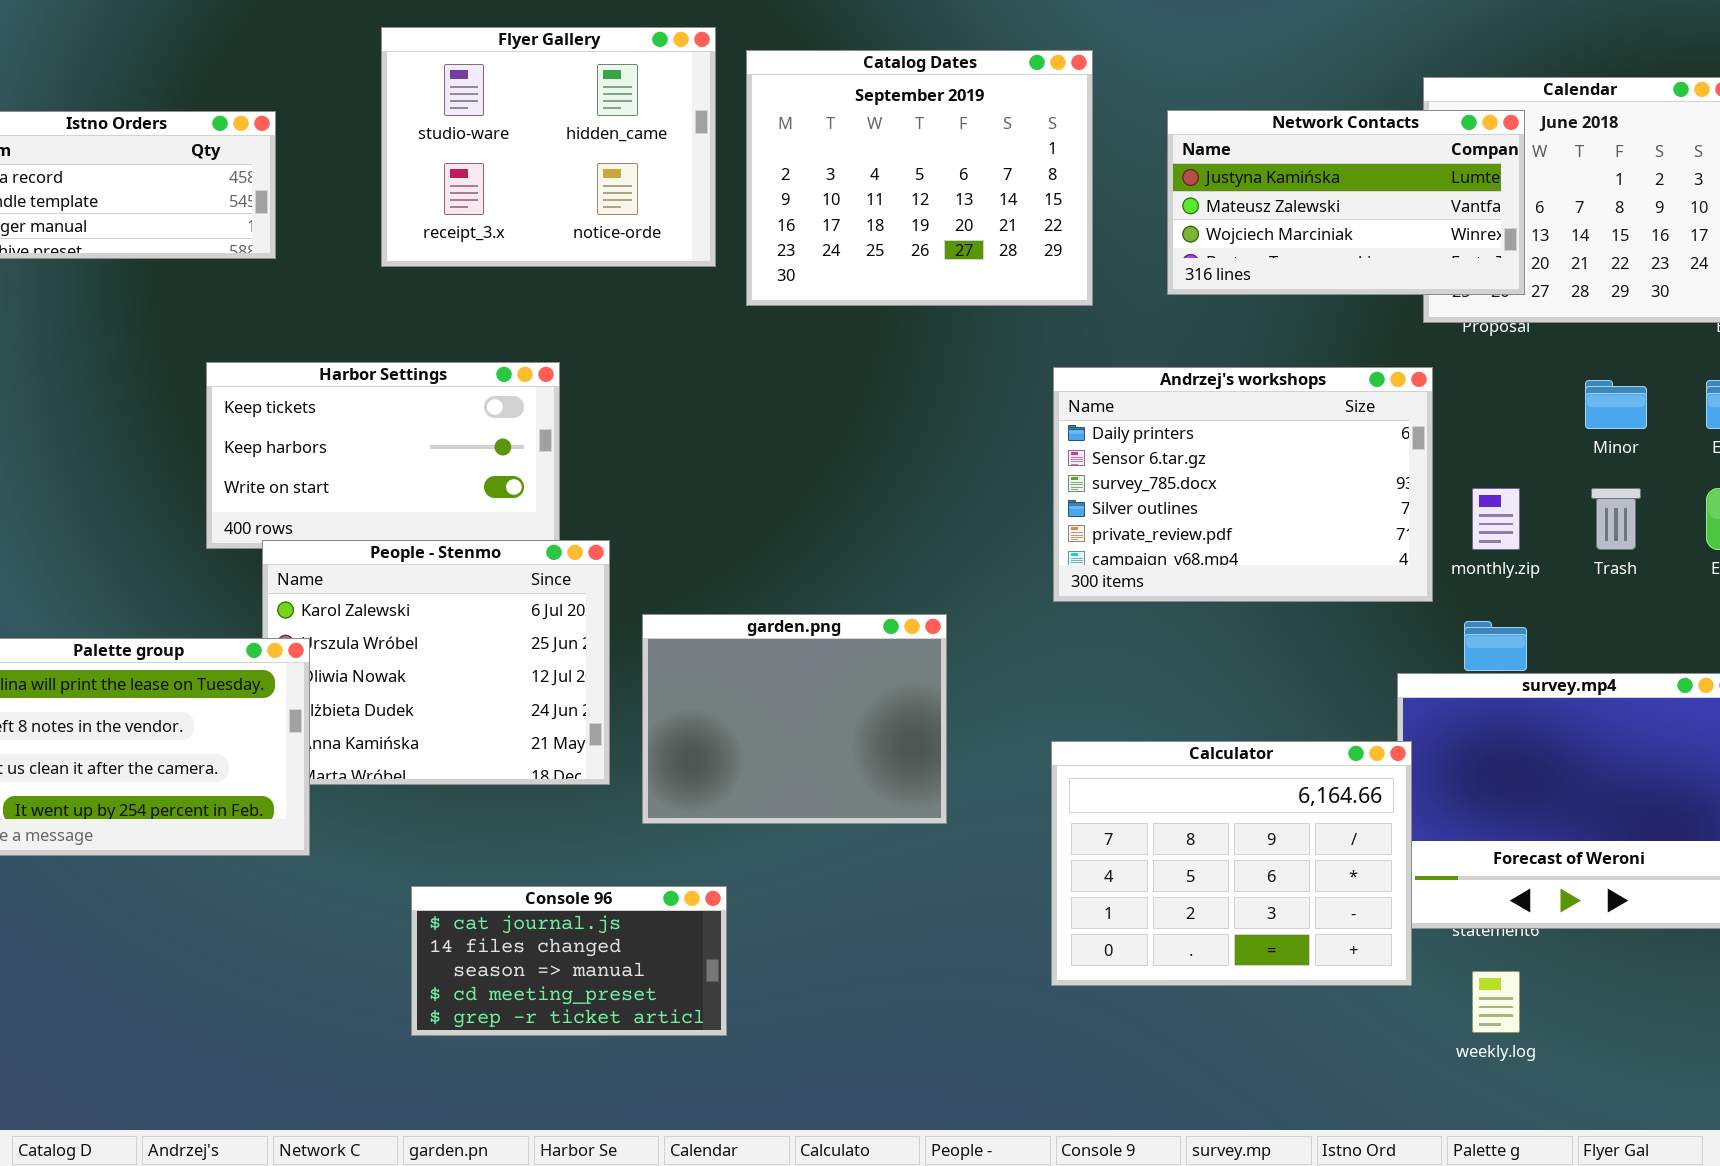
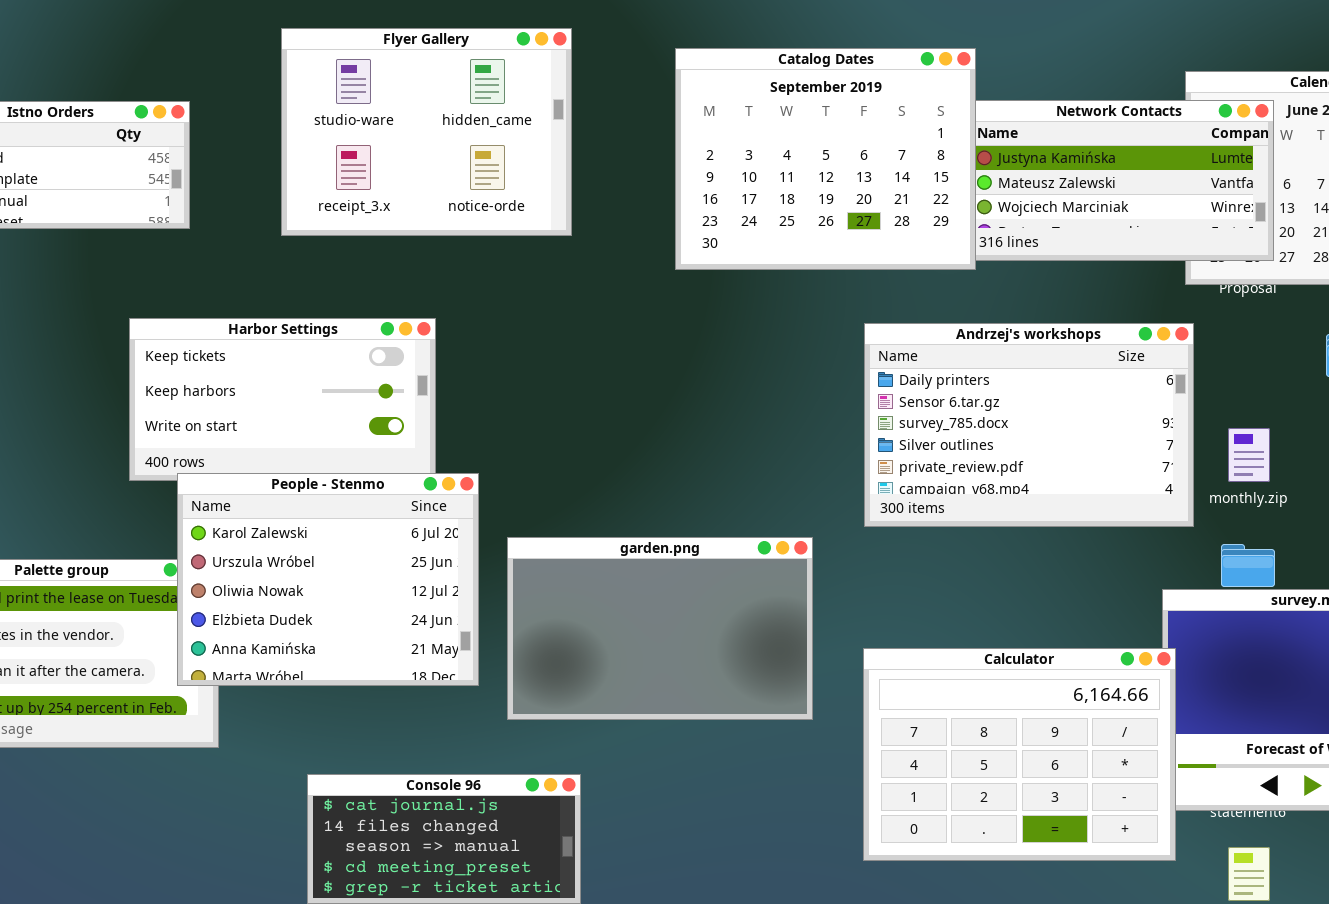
Catalog Dates: [746,50,1093,306] -> [675,48,976,270], moved
People - Stenmo: [262,540,610,785] -> [177,473,479,686], raised
garden.png: [642,614,947,824] -> [507,537,813,720], resized

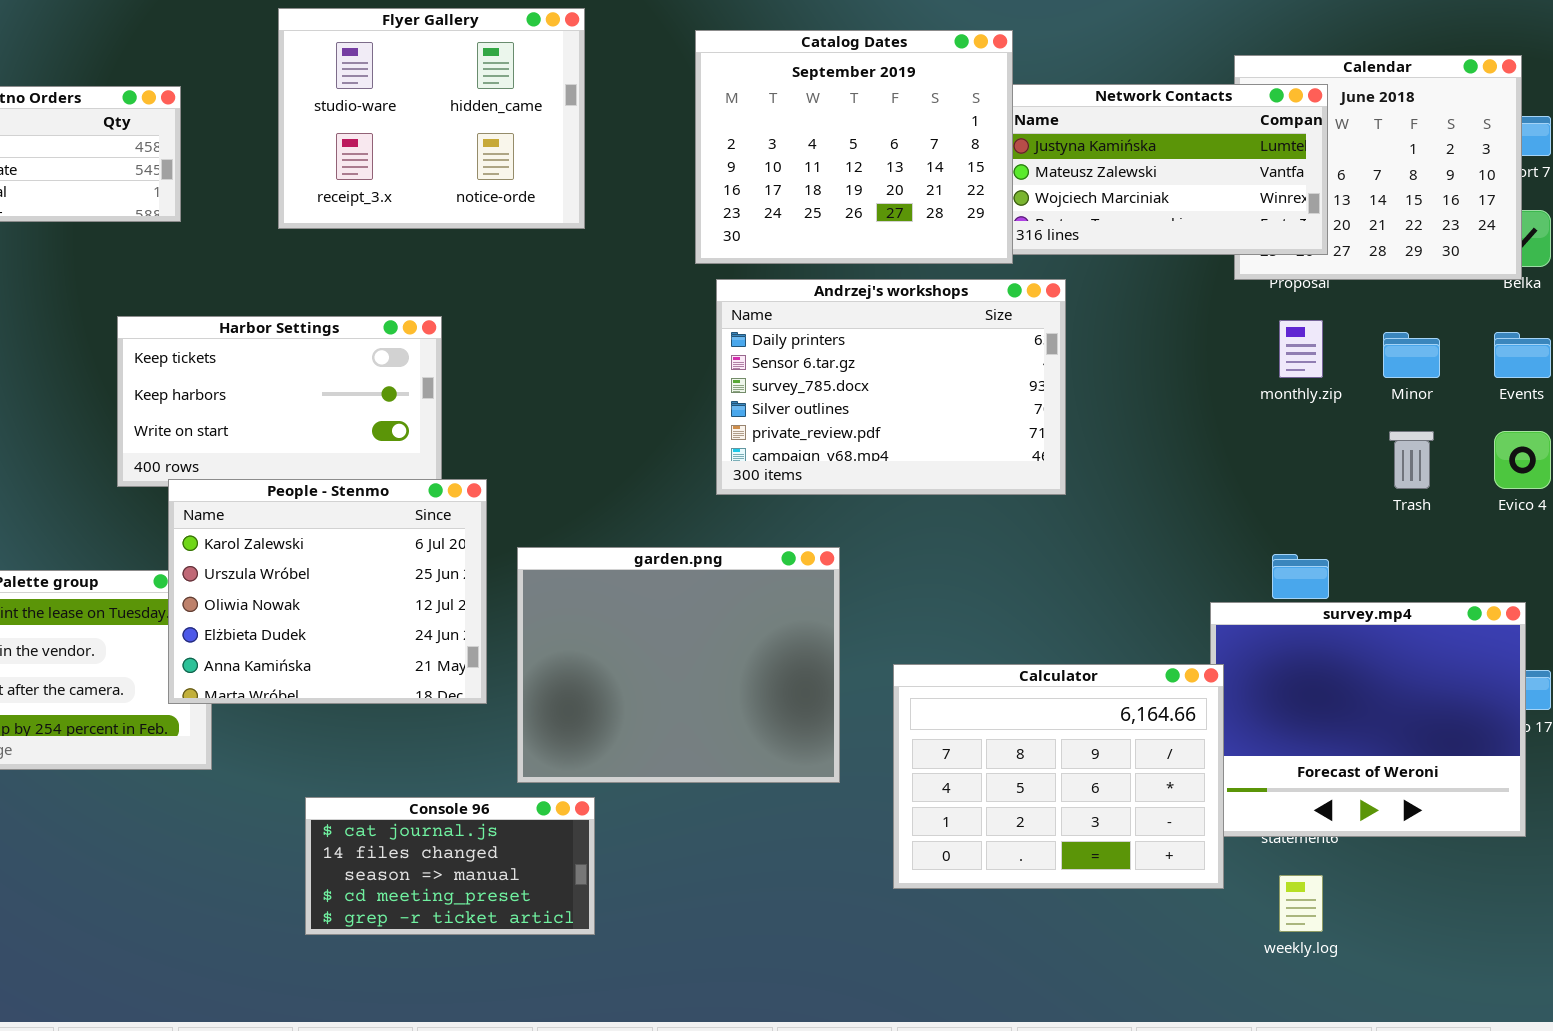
Andrzej's workshops: [864,323,1194,527] -> [716,279,1066,495], moved
monthly.zip: [1228,428,1270,482] -> [1279,320,1323,378], moved
garden.png: [507,537,813,720] -> [517,547,840,783], resized

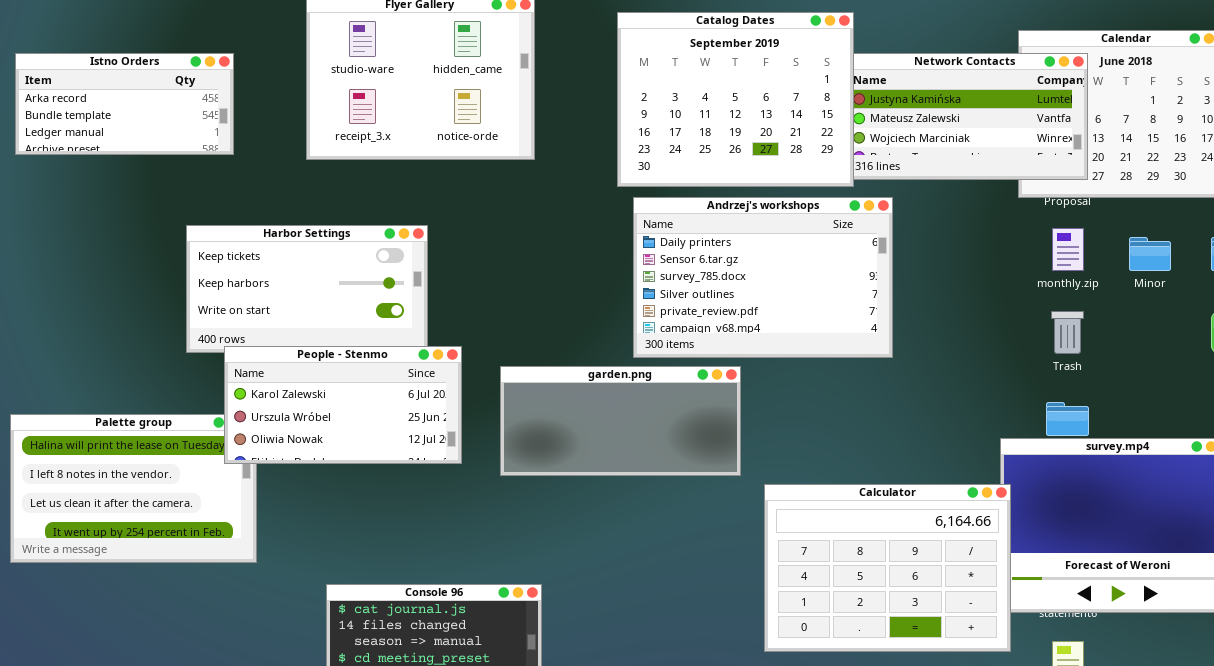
Trash: [1389,431,1434,489] -> [1051,311,1084,354], moved
People - Stenmo: [168,479,487,704] -> [224,346,462,464], resized
garden.png: [517,547,840,783] -> [500,366,741,476], moved, resized

